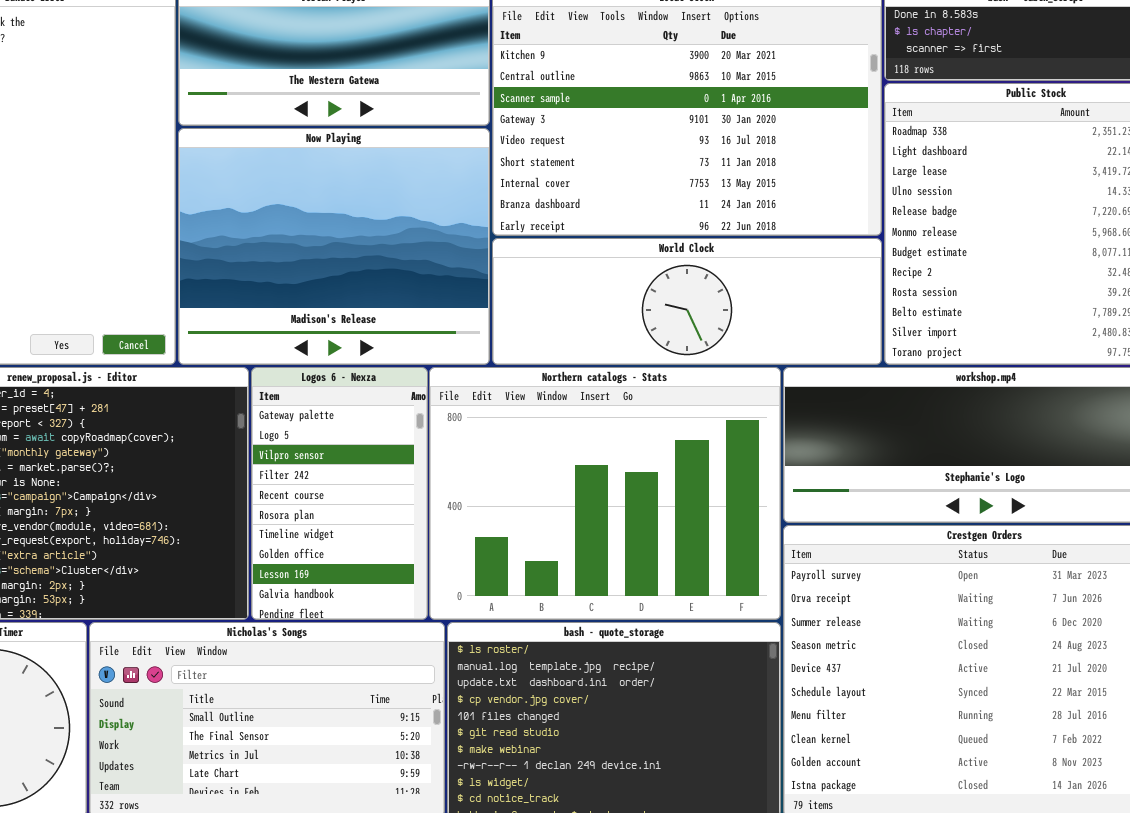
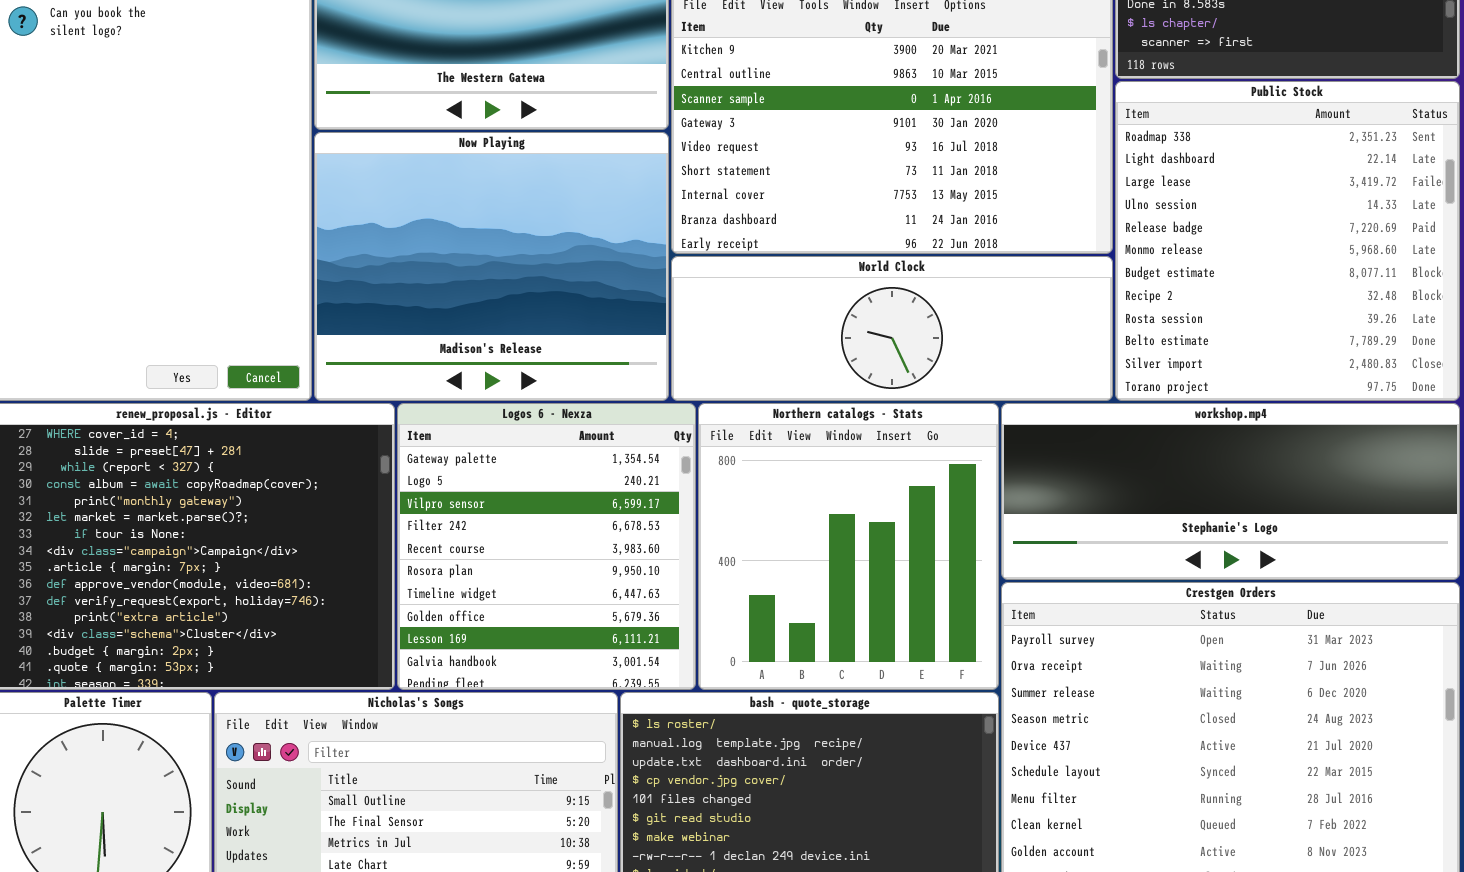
Logos 6 - Nexza: [251,367,428,620] -> [397,403,696,690], resized
Northern catalogs - Stats: [429,367,781,620] -> [698,403,999,690], resized

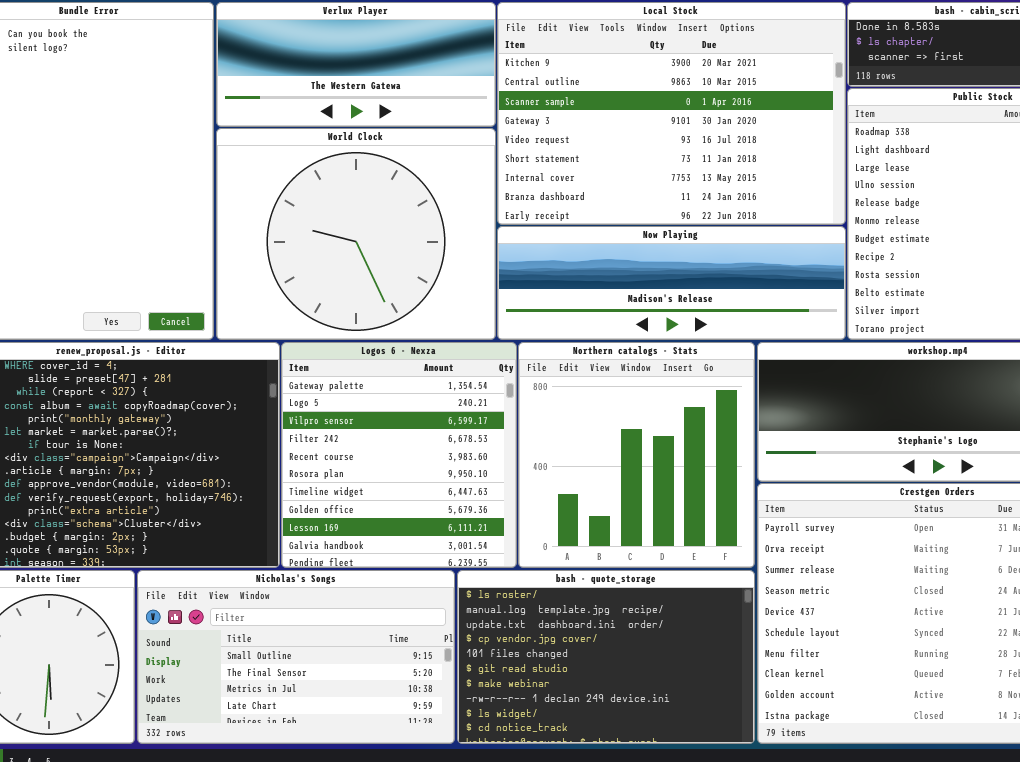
Now Playing: [314,132,669,401] -> [497,226,846,340], moved, resized
World Clock: [671,256,1113,401] -> [216,128,496,340], moved, resized

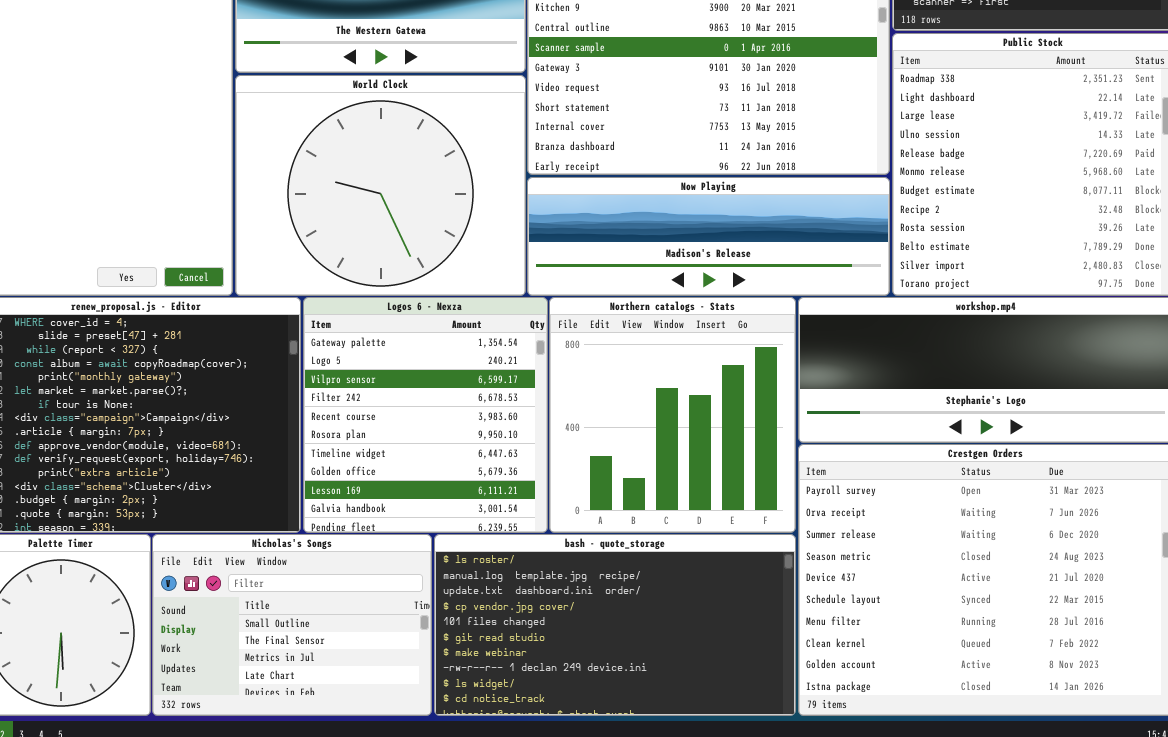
Nicholas's Songs: [137,570,455,744] -> [152,534,432,716], resized
bash - quote_storage: [457,570,755,744] -> [434,534,796,716], resized

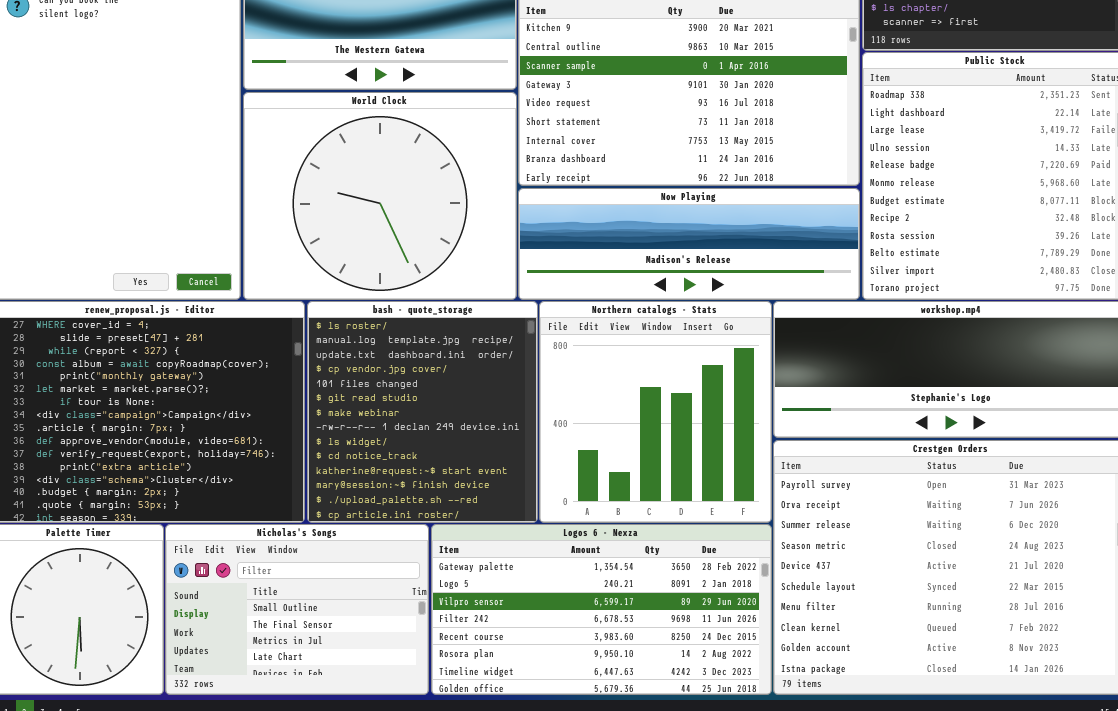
Logos 6 - Nexza: [303,297,548,533] -> [431,524,772,695], moved, resized
bash - quote_storage: [434,534,796,716] -> [307,301,538,523], moved, resized

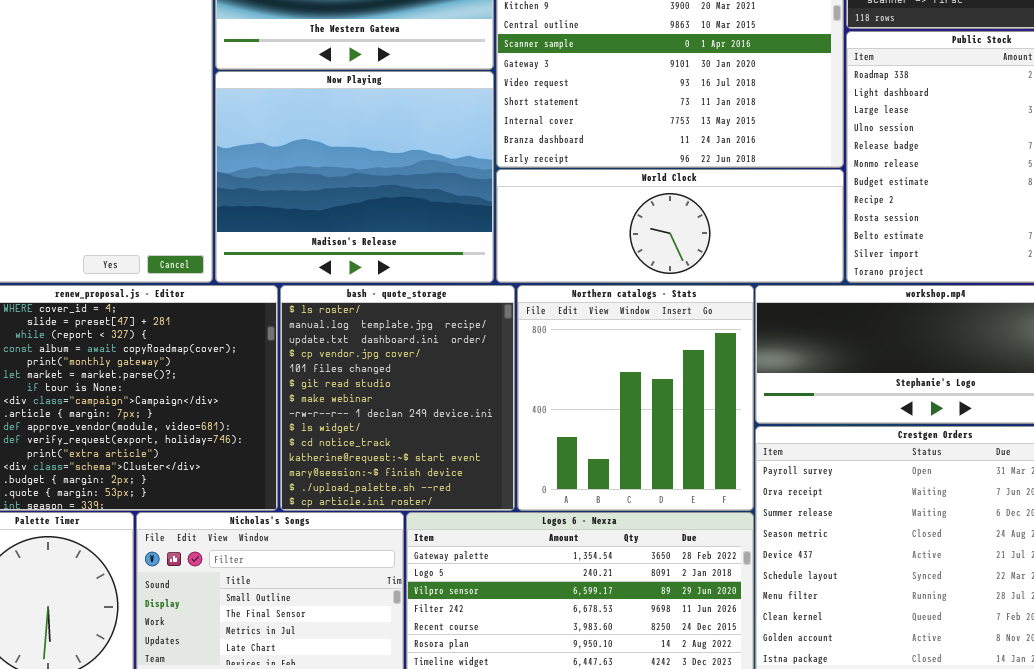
World Clock: [243,92,517,300] -> [496,169,844,283], moved, resized
Now Playing: [518,188,860,300] -> [215,71,494,283], moved, resized

